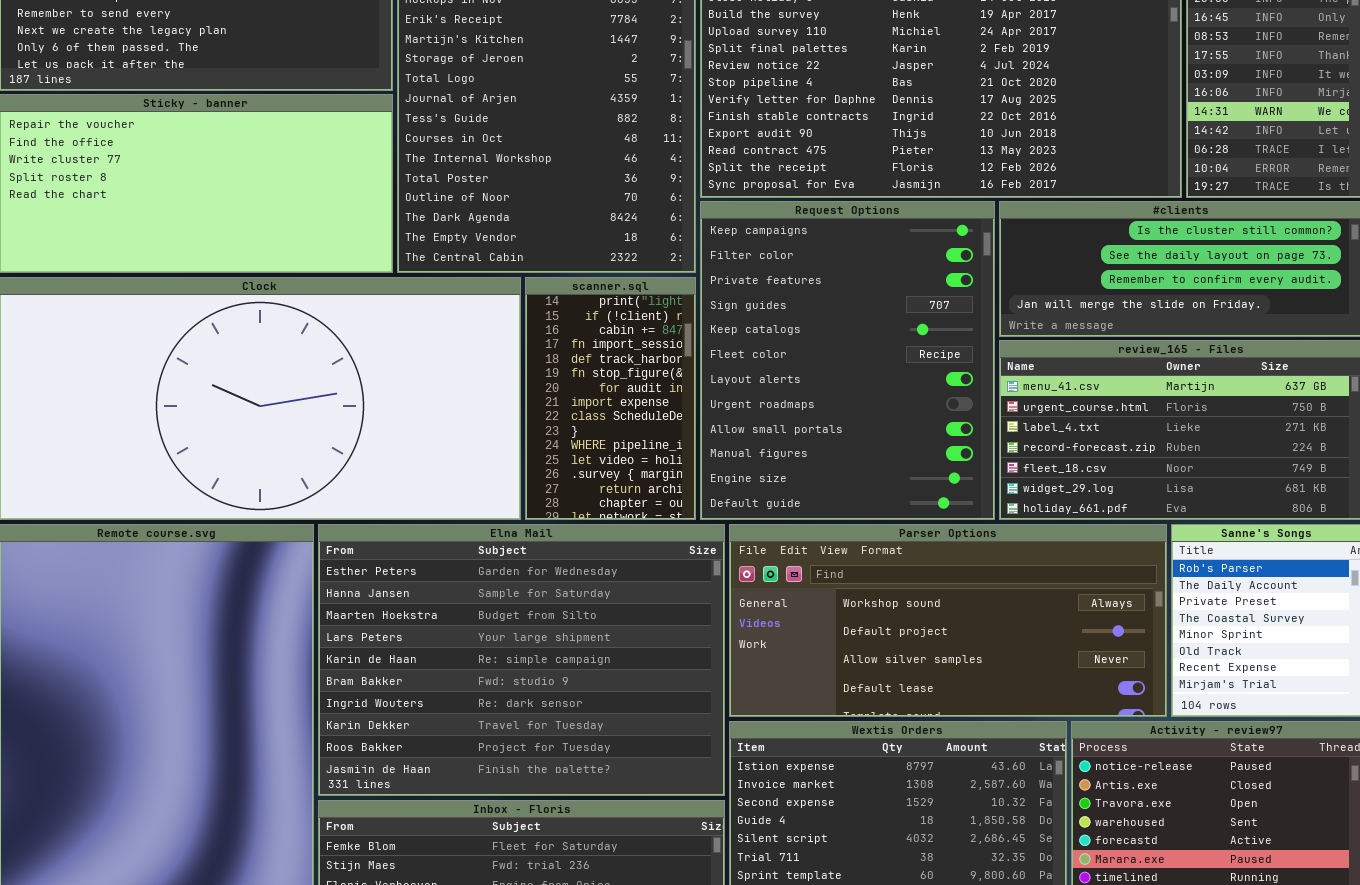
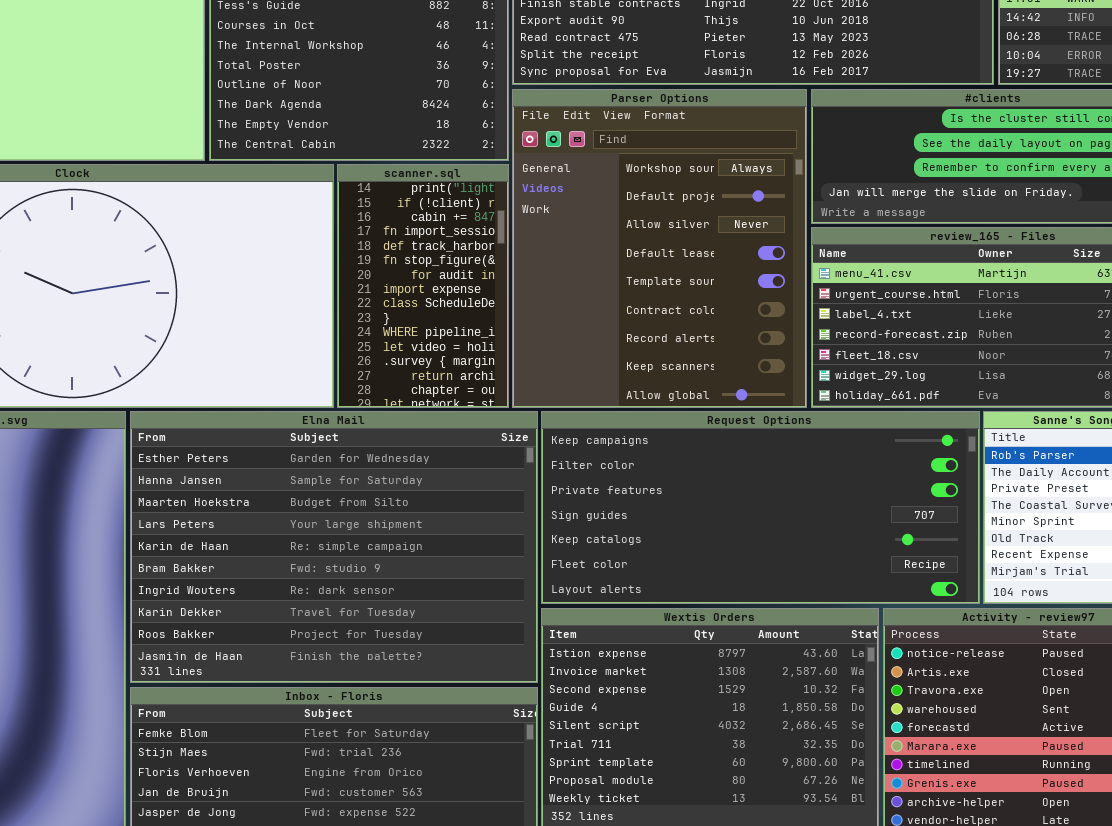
Request Options: [700,201,995,520] -> [541,411,980,604], moved, resized
Parser Options: [729,524,1167,717] -> [512,89,807,408], moved, resized

